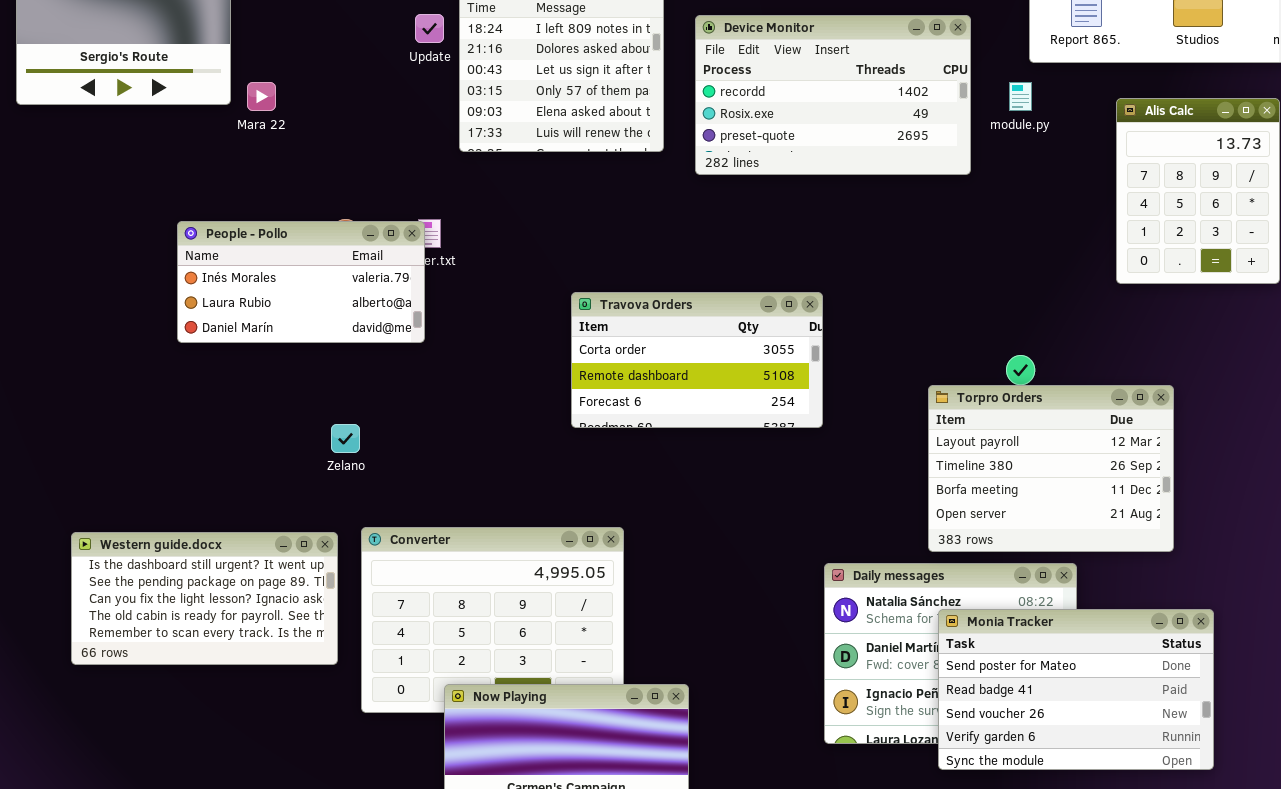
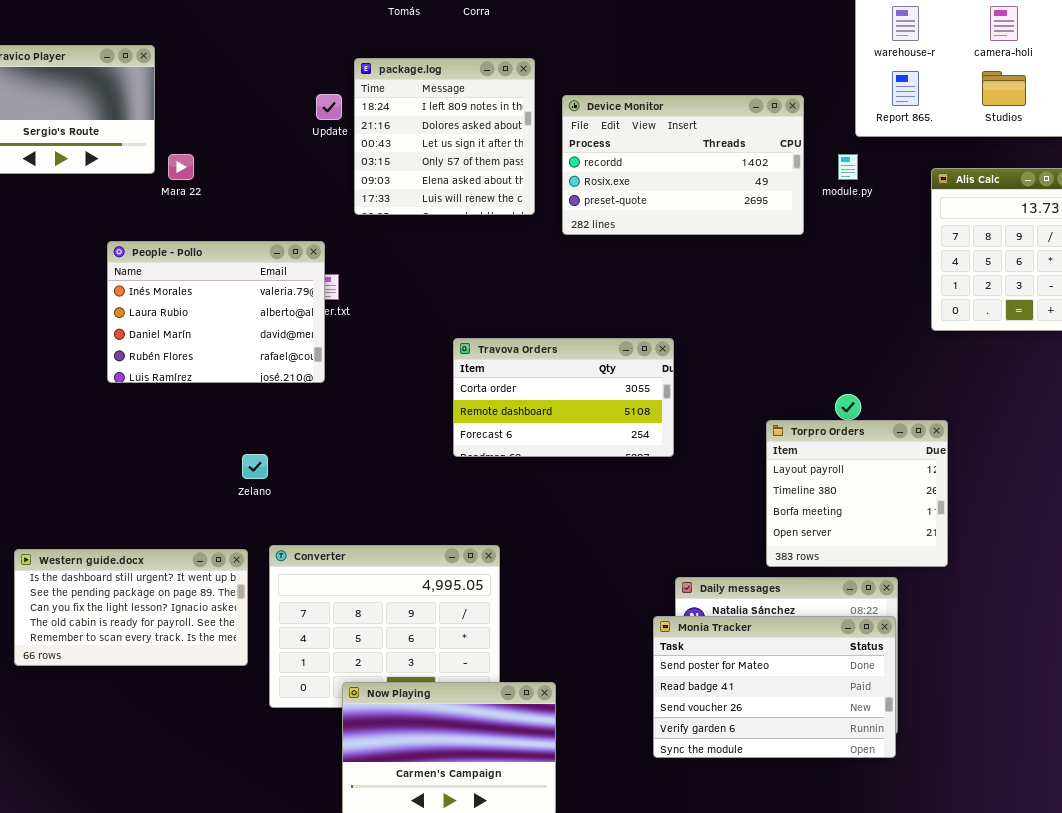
People - Pollo: [177,221,425,343] -> [107,241,325,383], resized
Torpro Orders: [928,385,1174,552] -> [766,420,948,567], resized
Monia Tracker: [938,609,1214,770] -> [653,616,896,758], moved

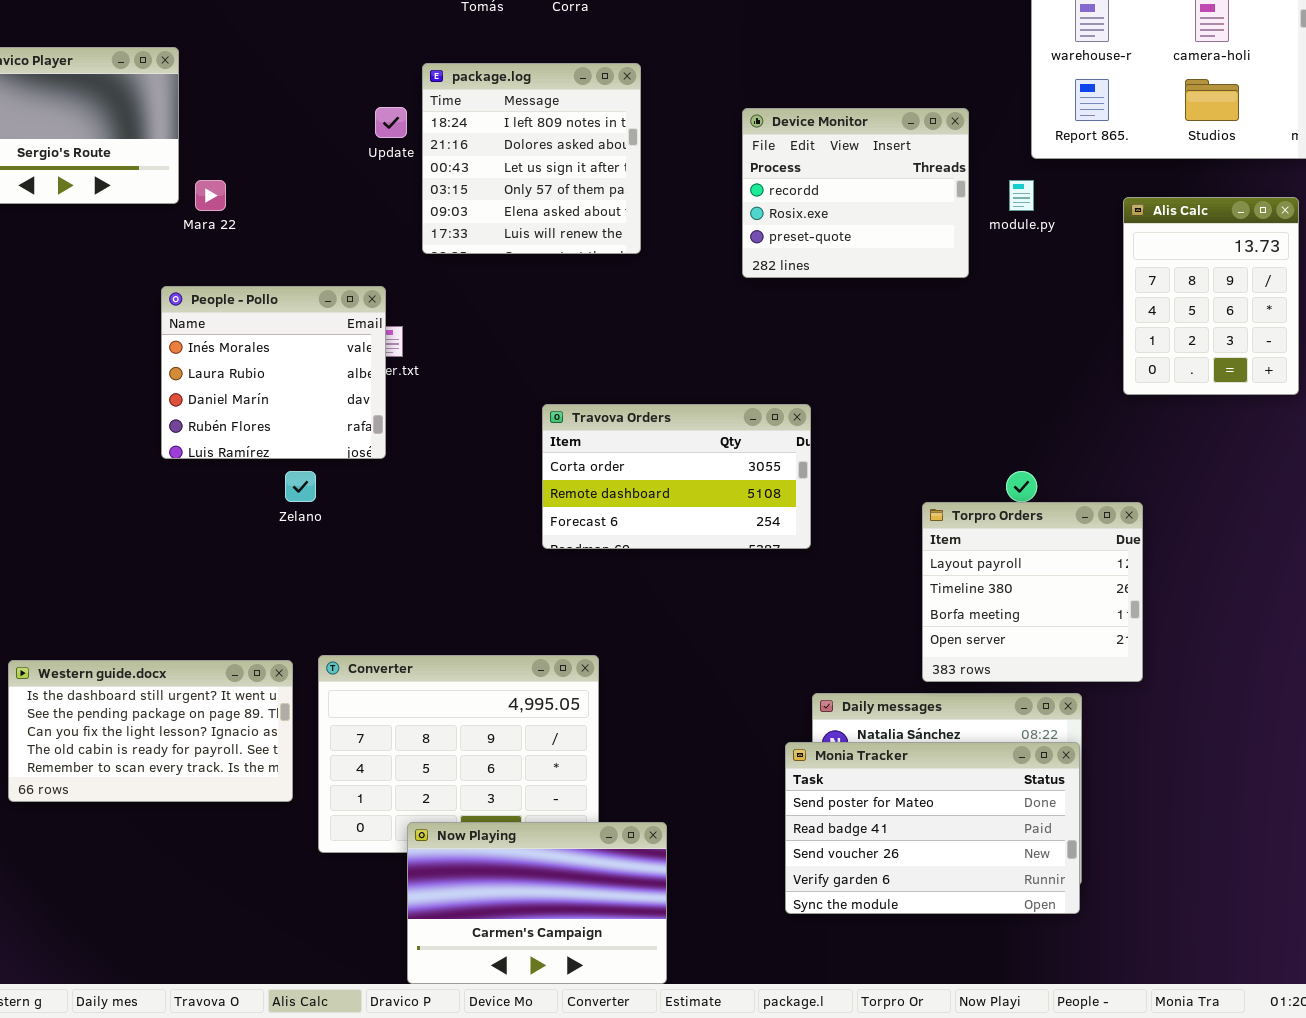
Device Monitor: [562,95,804,235] -> [742,108,969,278], resized
People - Pollo: [107,241,325,383] -> [161,286,386,459], resized
Zelano: [242,454,268,479] -> [285,471,316,502], moved

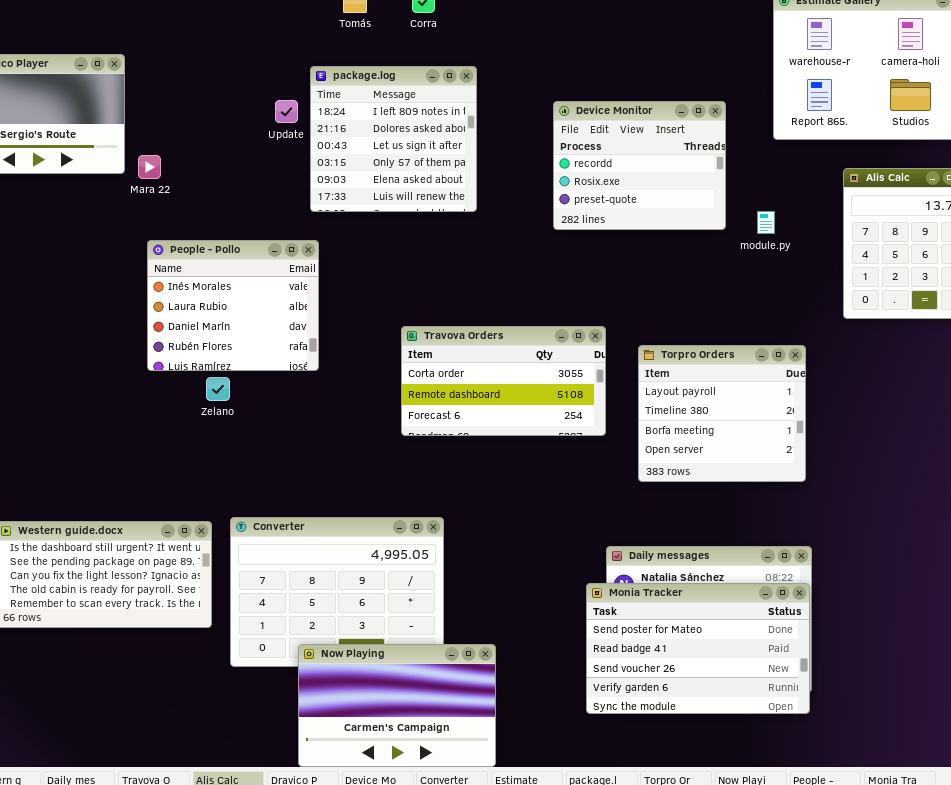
module.py: [1009,180,1034,211] -> [757,211,775,234], moved
People - Pollo: [161,286,386,459] -> [147,240,319,371], moved
Torpro Orders: [922,502,1143,682] -> [638,345,806,482], moved

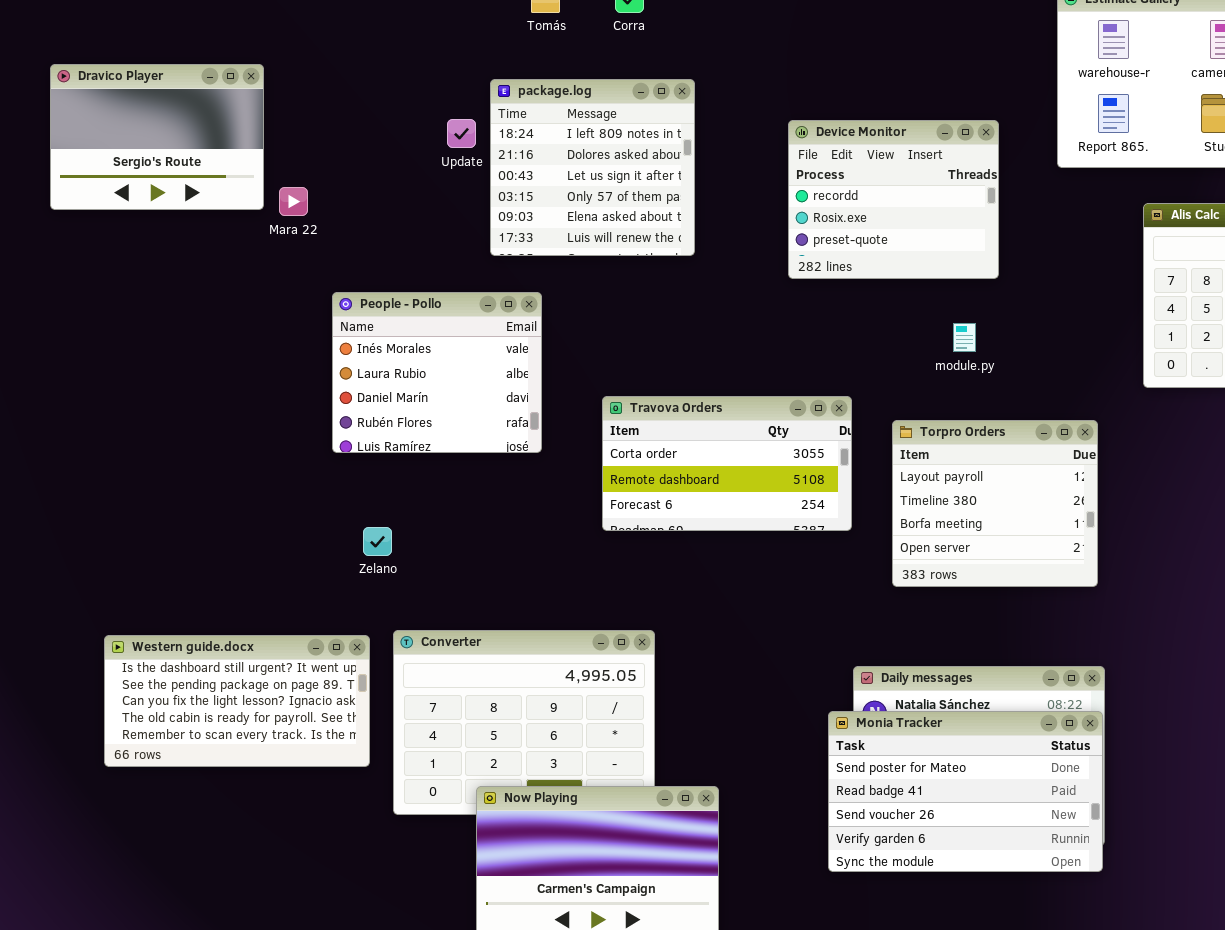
module.py: [757,211,775,234] -> [953,323,976,352], moved
People - Pollo: [147,240,319,371] -> [332,292,542,453], moved
Zelano: [206,377,230,401] -> [363,527,392,556], moved

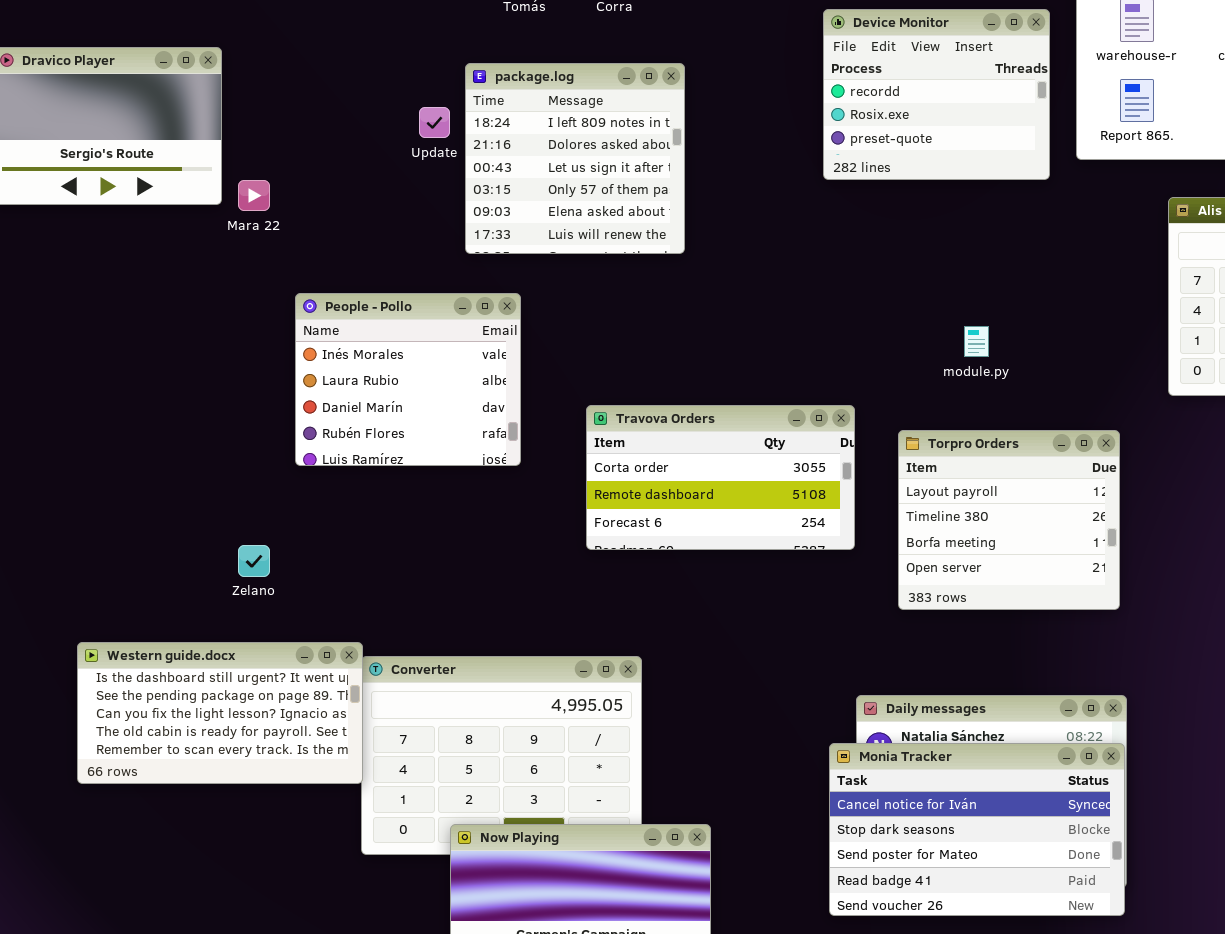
Device Monitor: [788,120,999,279] -> [823,9,1050,180], moved
Zelano: [363,527,392,556] -> [238,545,270,577], moved
Western guide.docx: [104,635,370,767] -> [77,642,363,784], moved
Monia Tracker: [828,711,1103,872] -> [829,743,1125,916], scrolled up 2 rows

